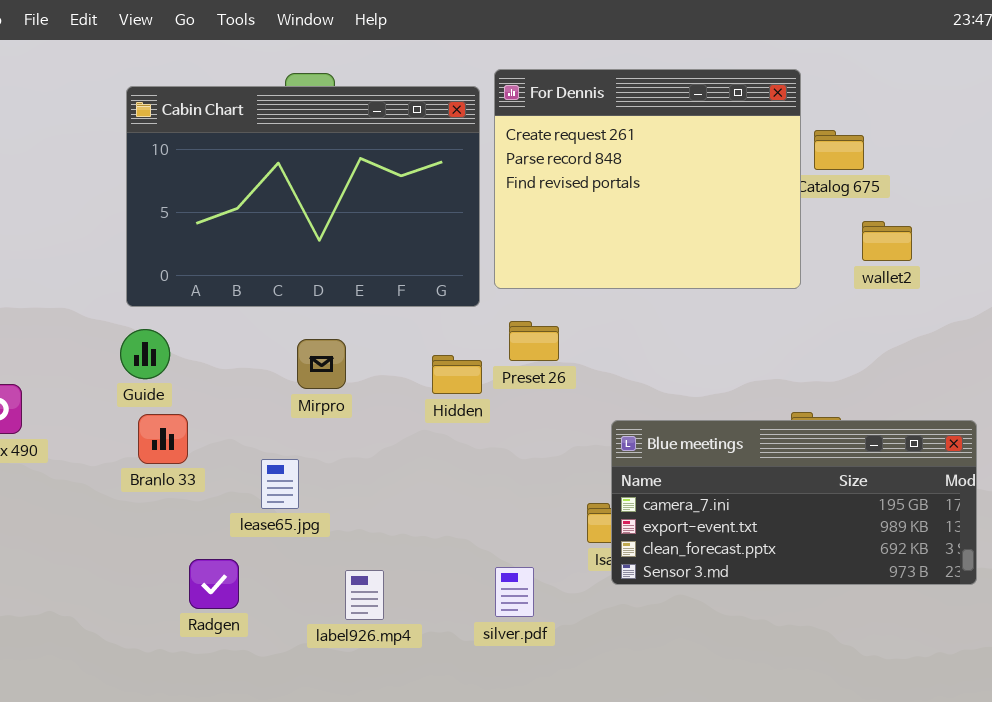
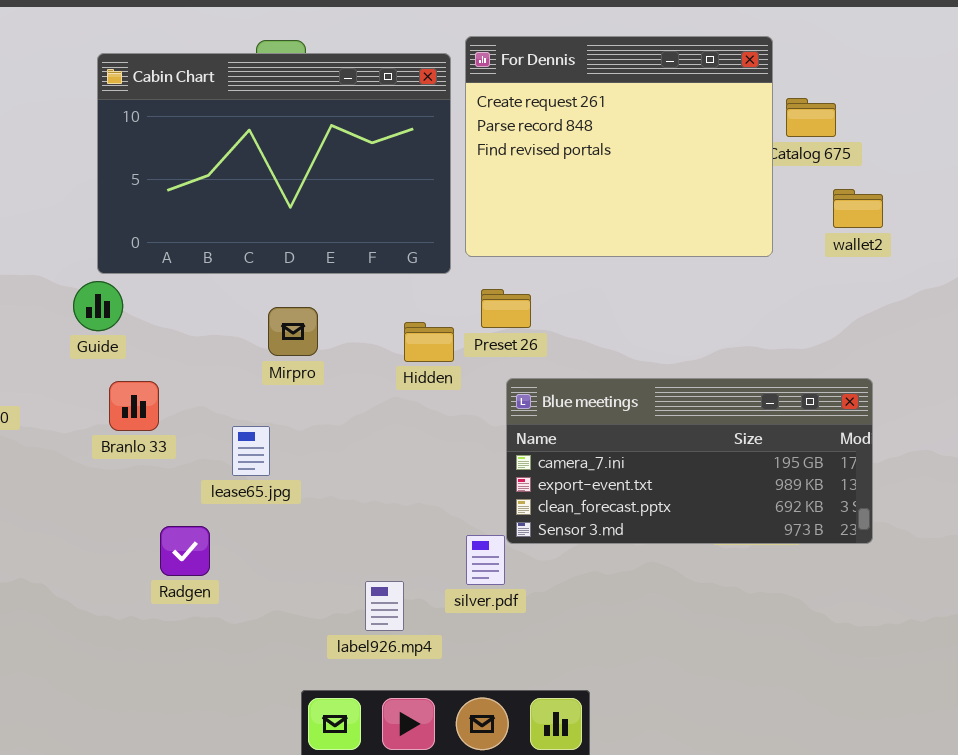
Guide: [120,329,170,379] -> [73,281,123,331], moved
Blue meetings: [611,420,977,585] -> [506,378,873,544], moved
label926.mp4: [345,570,384,620] -> [365,581,404,631], moved

